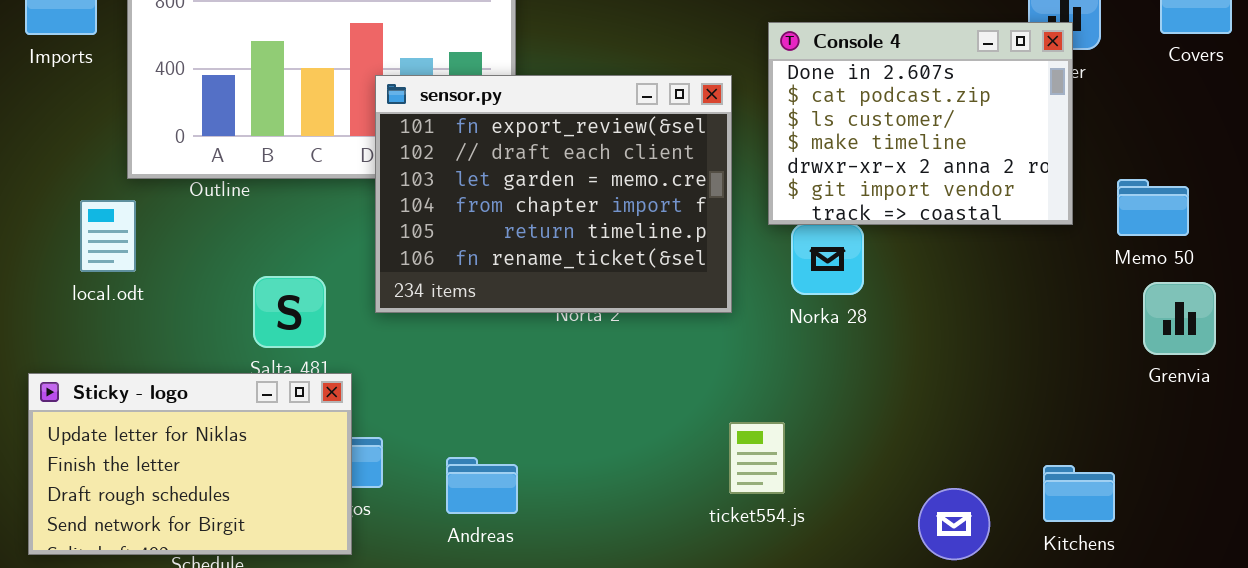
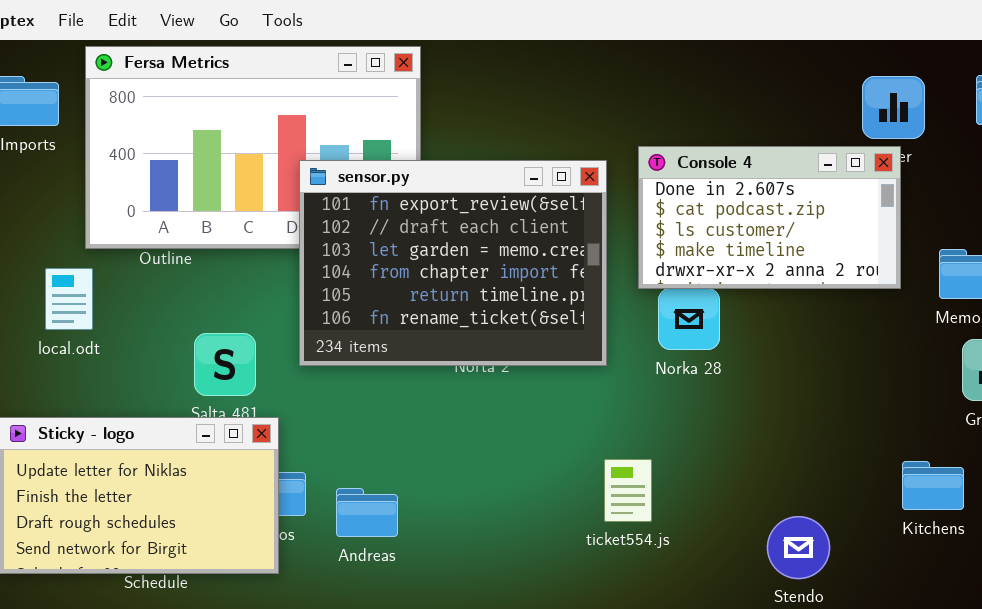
Console 4: [768,22,1073,225] -> [638,146,901,289], resized
Andreas: [446,457,518,514] -> [336,488,398,537], moved
Kitchens: [1043,465,1115,522] -> [902,461,964,510], moved

